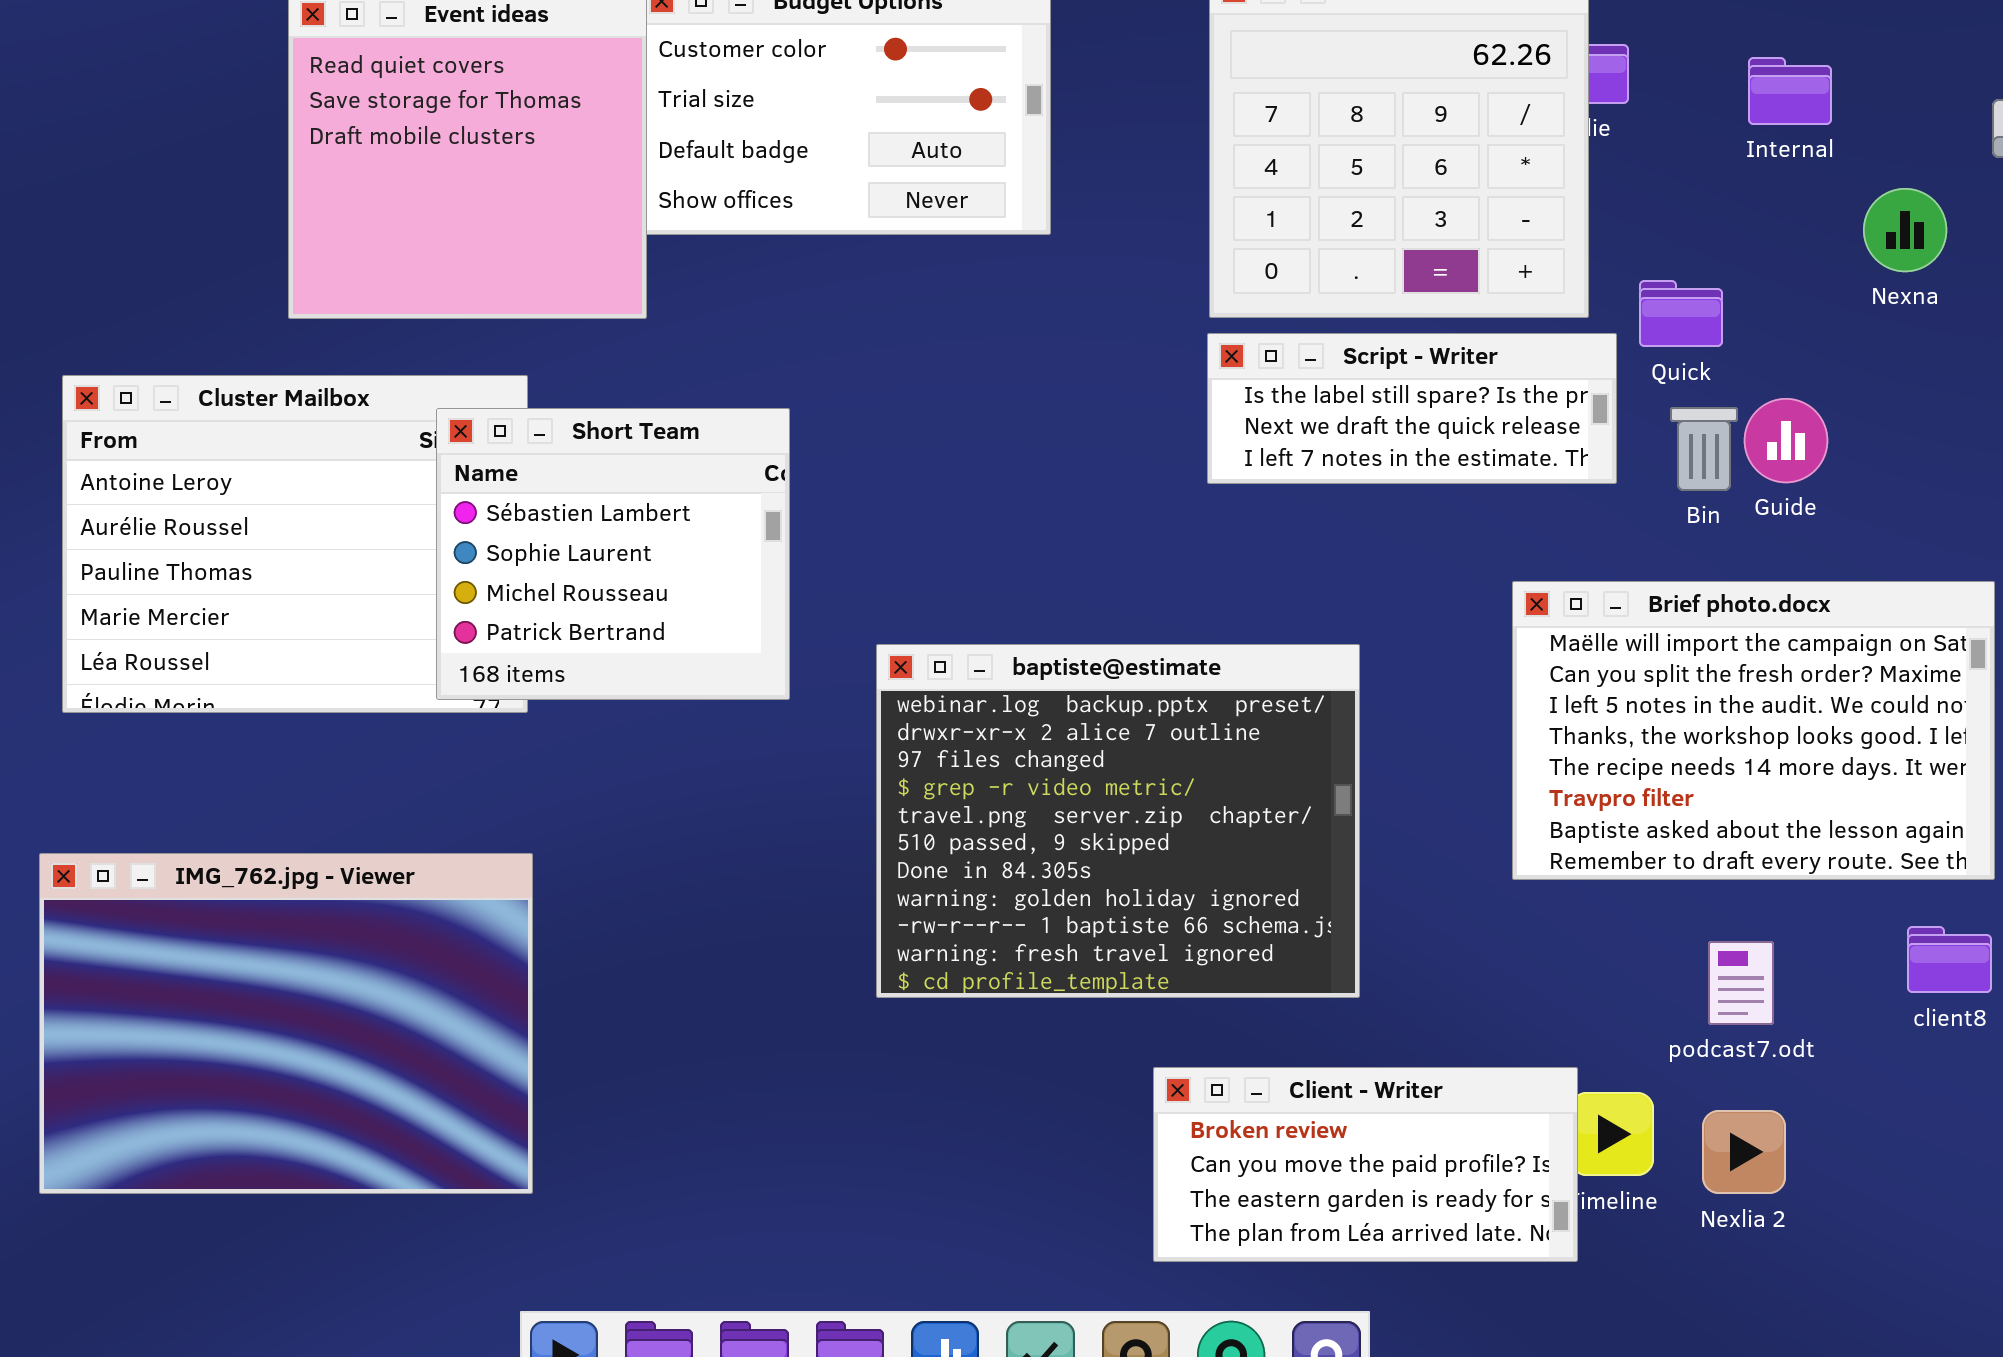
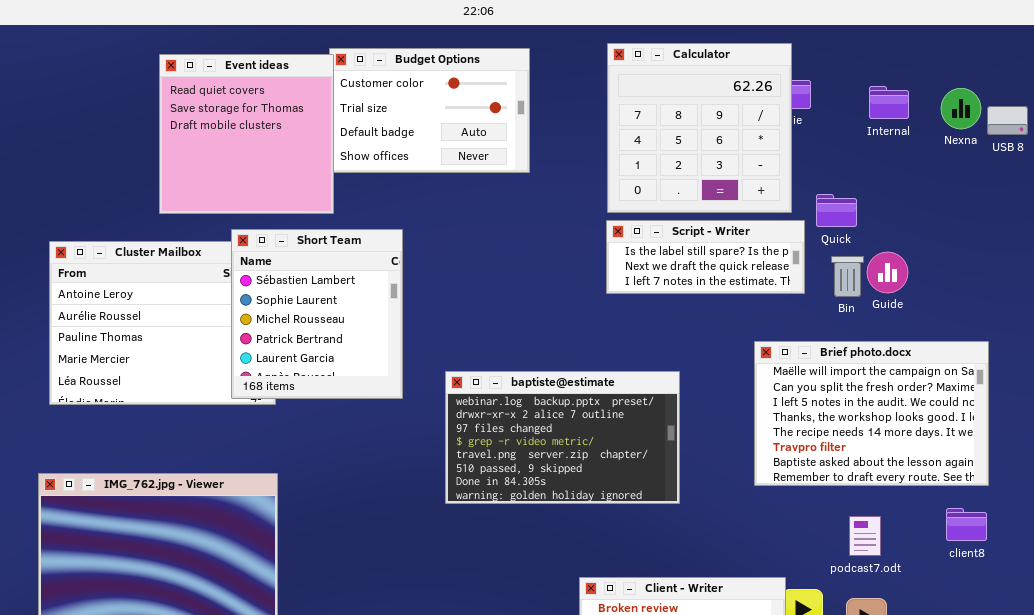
Nexna: [1863,188,1947,272] -> [941,88,981,129], moved
Short Team: [436,408,790,700] -> [231,229,403,399], resized
baptiste@estimate: [876,644,1360,998] -> [445,371,680,504], resized

